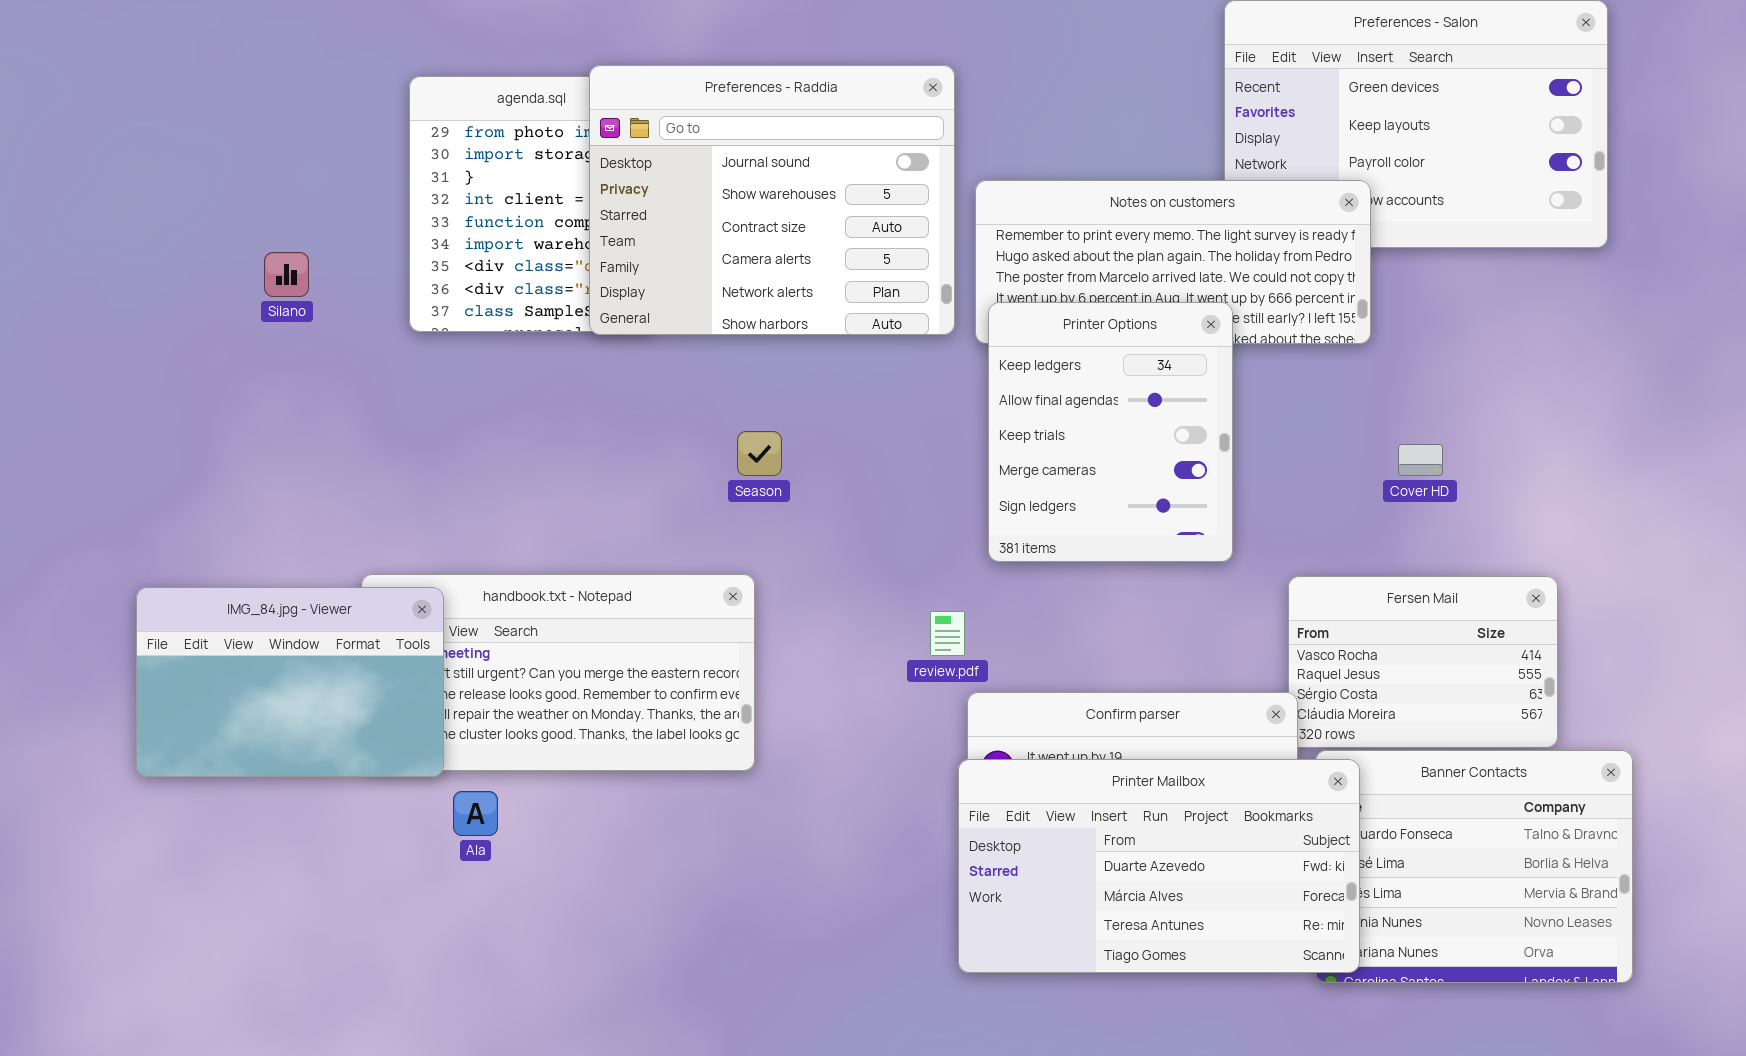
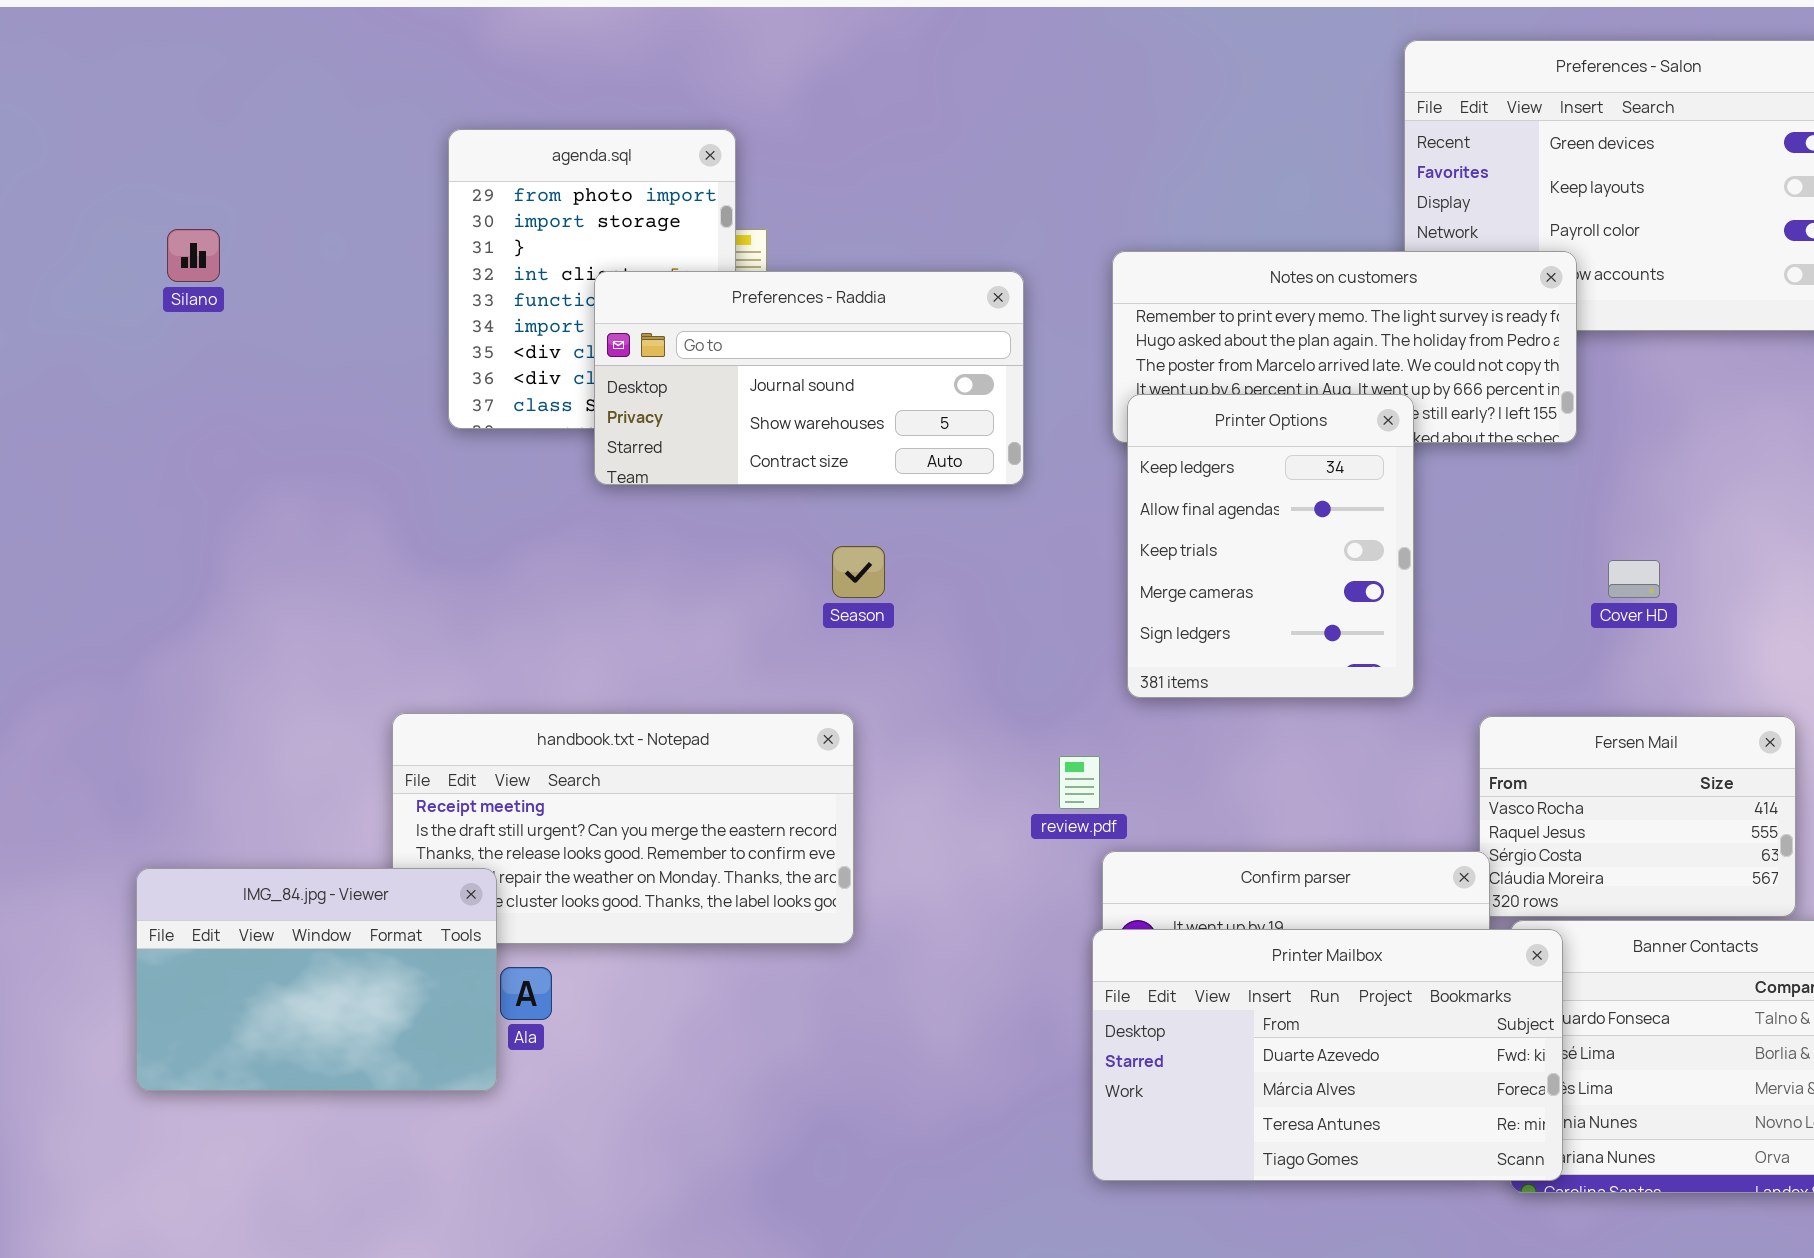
Preferences - Raddia: [589,65,955,335] -> [594,271,1024,485], moved, resized
Silano: [264,252,309,297] -> [167,229,220,282], moved
IMG_84.jpg - Viewer: [136,587,444,777] -> [136,868,497,1091], moved

